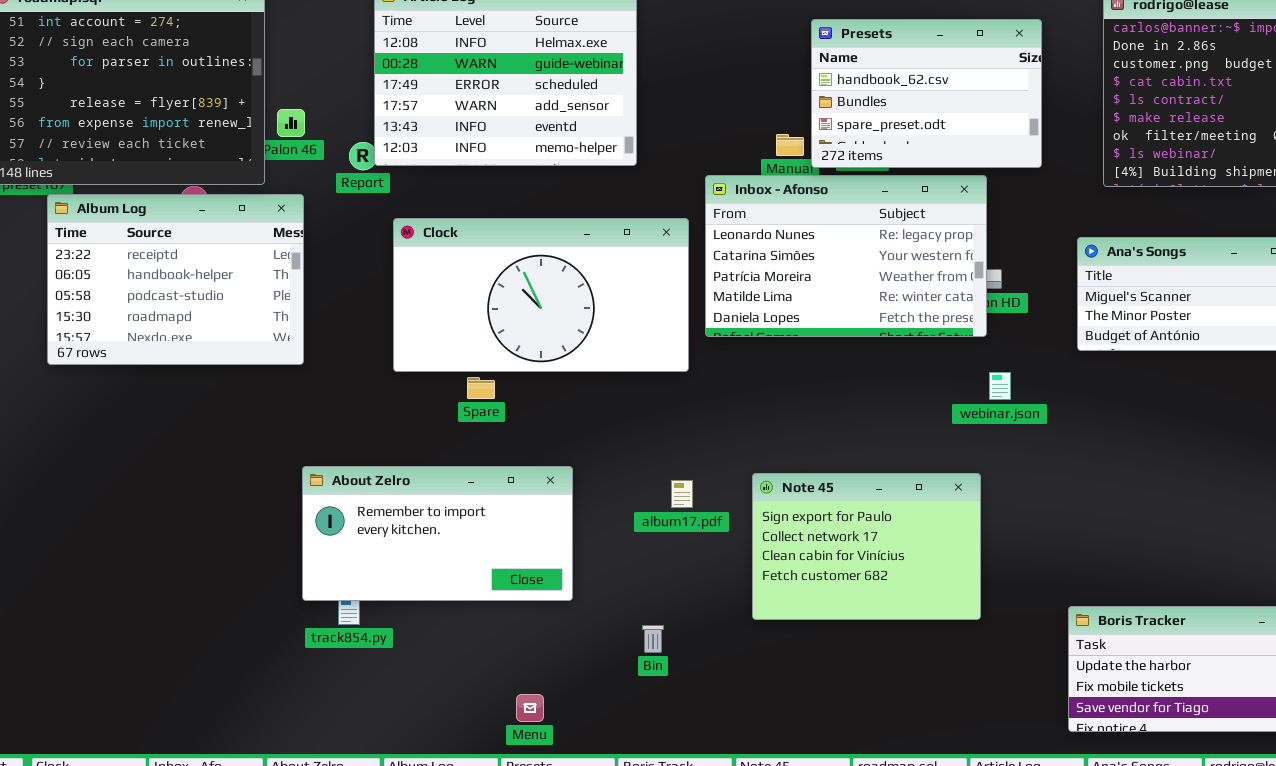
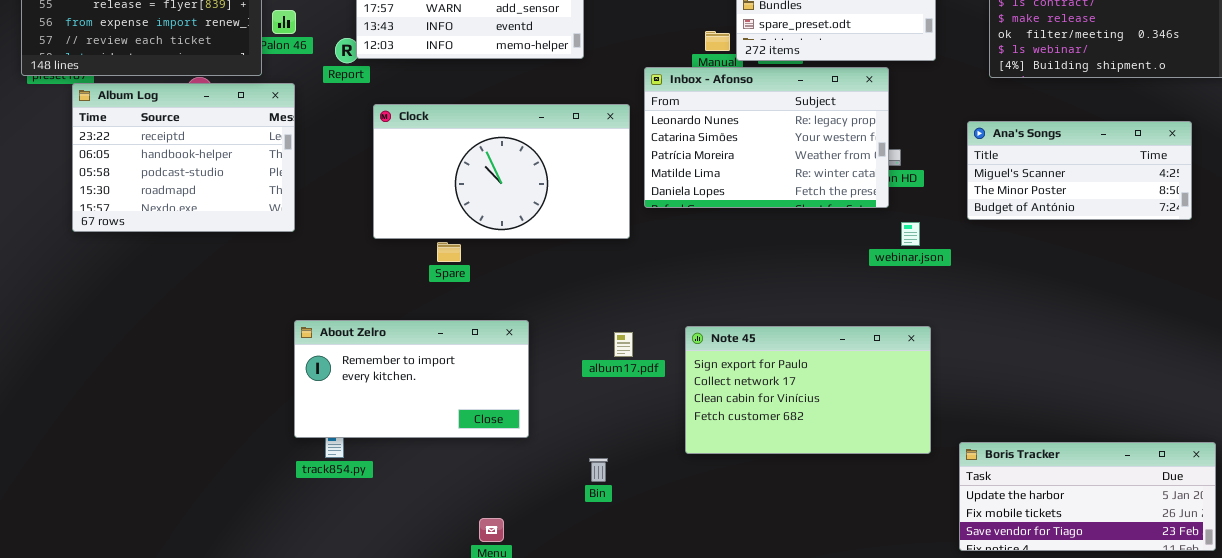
webinar.json: [989,372,1011,400] -> [901,222,920,246], moved
Note 45: [752,473,981,620] -> [685,326,931,454], resized

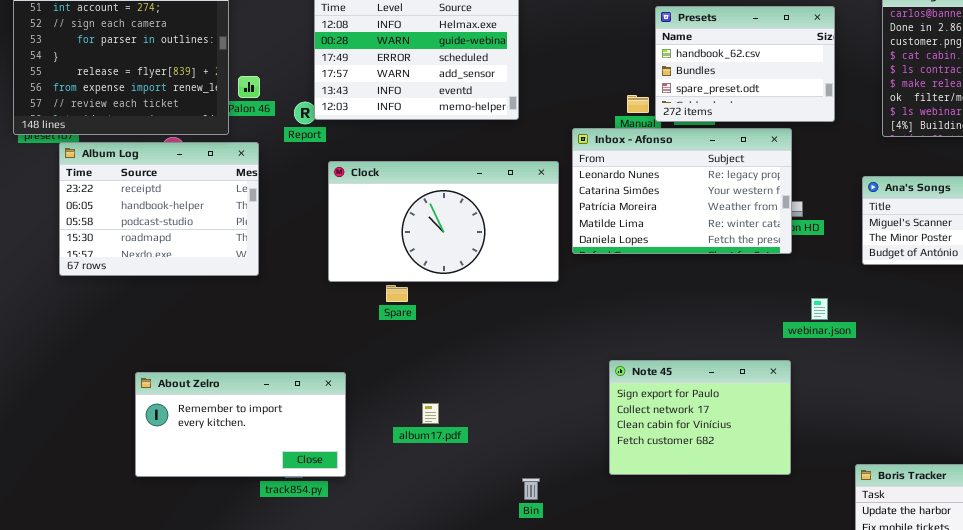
webinar.json: [901,222,920,246] -> [811,298,828,320], moved
About Zelro: [294,320,529,438] -> [135,372,346,477], moved
Note 45: [685,326,931,454] -> [609,360,791,475], resized
album17.pdf: [614,332,633,357] -> [422,403,439,424], moved

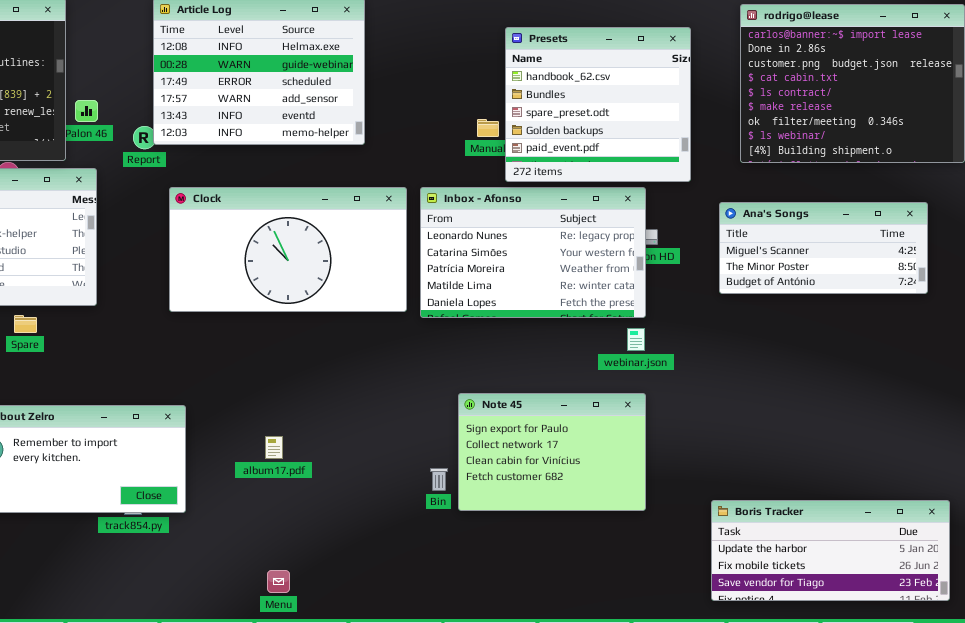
Presets: [655,6,835,122] -> [505,27,691,182], resized
Inbox - Afonso: [572,128,792,254] -> [420,187,646,318], moved
Spare: [386,285,408,302] -> [14,315,37,333], moved
webinar.json: [811,298,828,320] -> [627,328,645,351], moved
Bin: [522,478,540,500] -> [430,468,448,491], moved

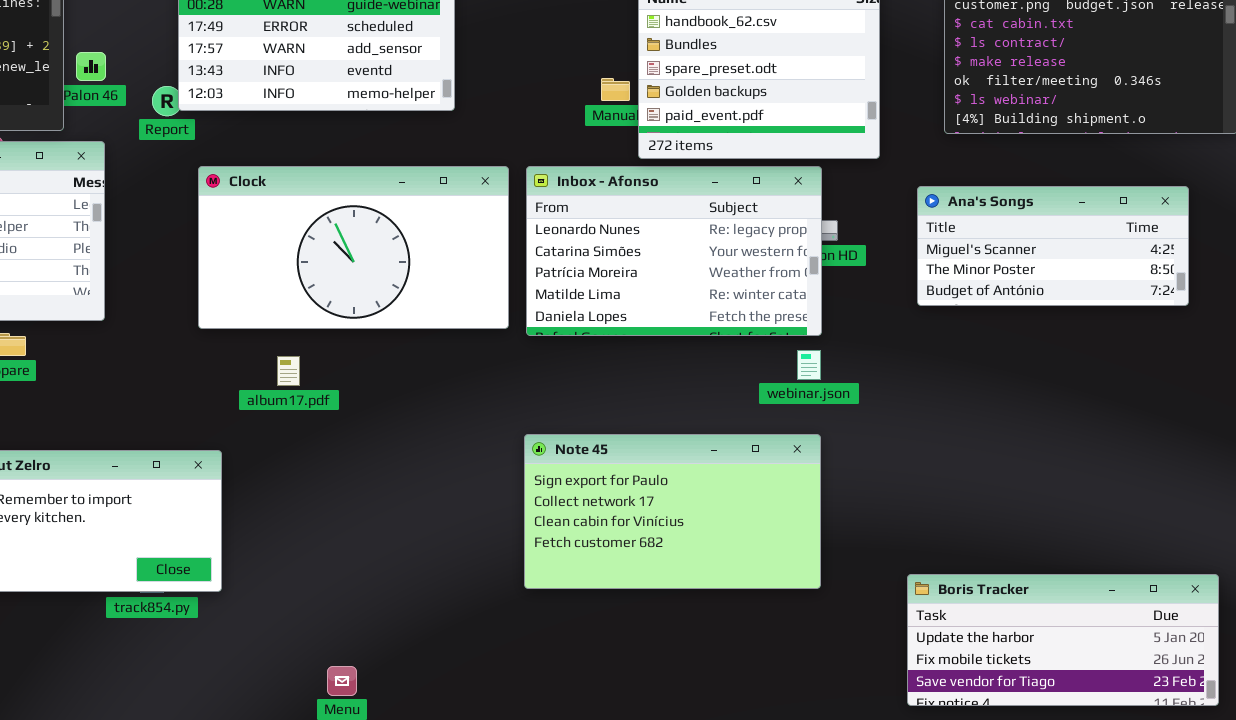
Note 45: [458,393,646,511] -> [524,434,821,589], resized
album17.pdf: [265,436,283,459] -> [277,356,300,386], moved

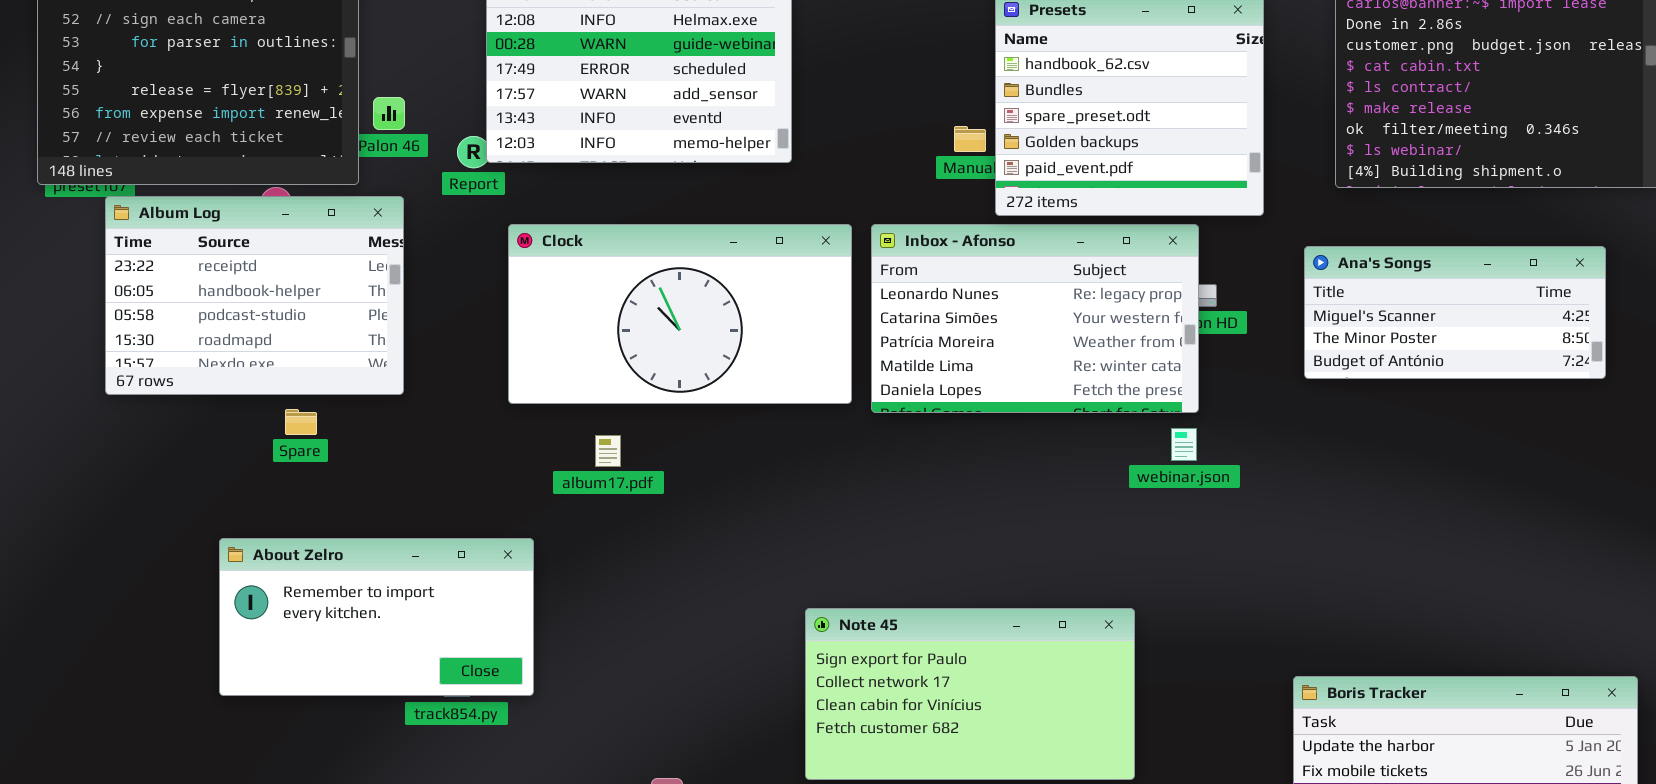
Note 45: [524,434,821,589] -> [805,608,1135,780], moved

